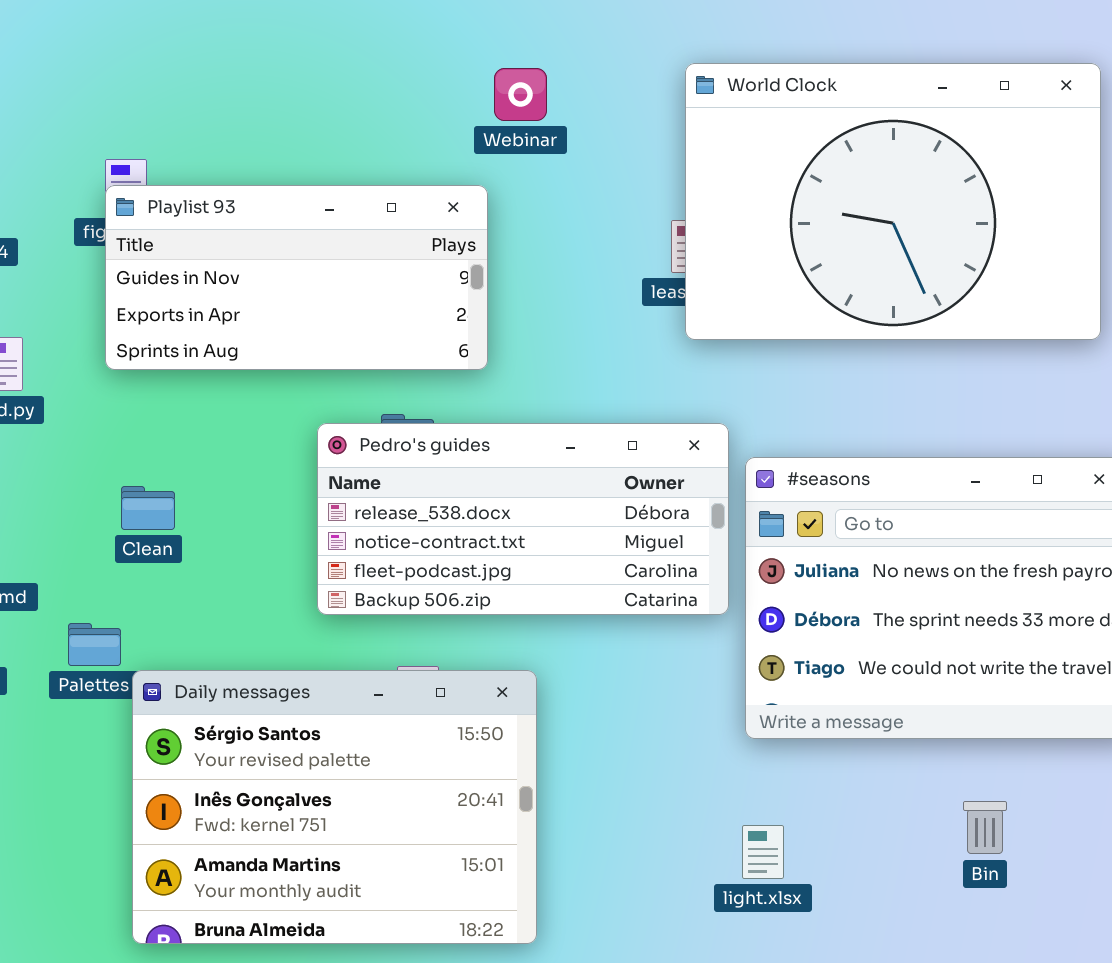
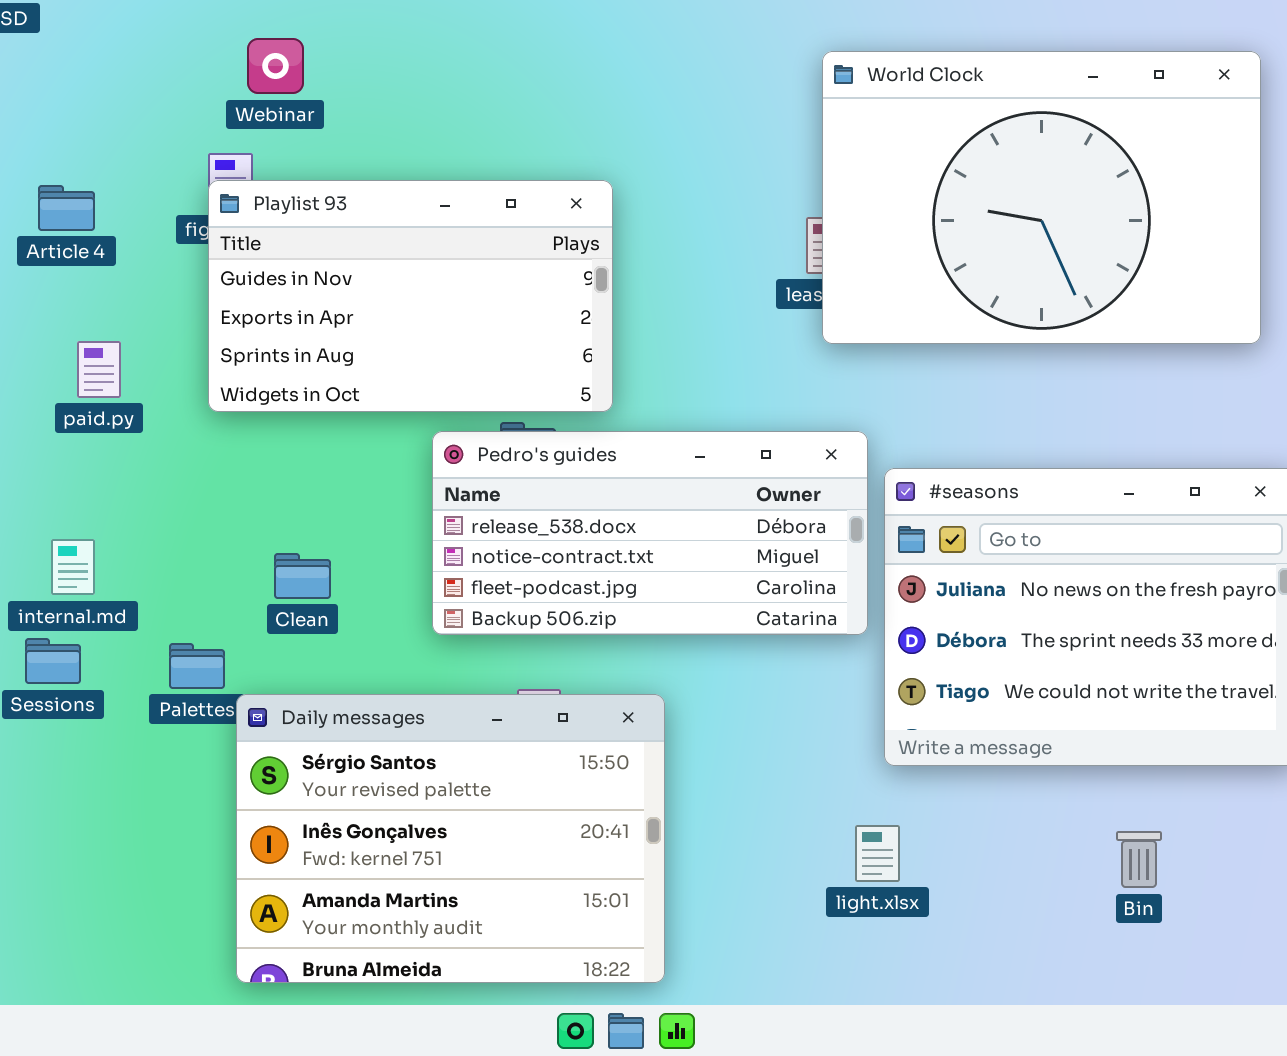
Webinar: [494,68,547,121] -> [247,38,304,94], moved
Playlist 93: [105,185,488,370] -> [208,180,613,412], resized
Clean: [121,486,175,530] -> [274,553,331,599], moved
light.xlsx: [742,825,784,879] -> [855,825,900,882], moved

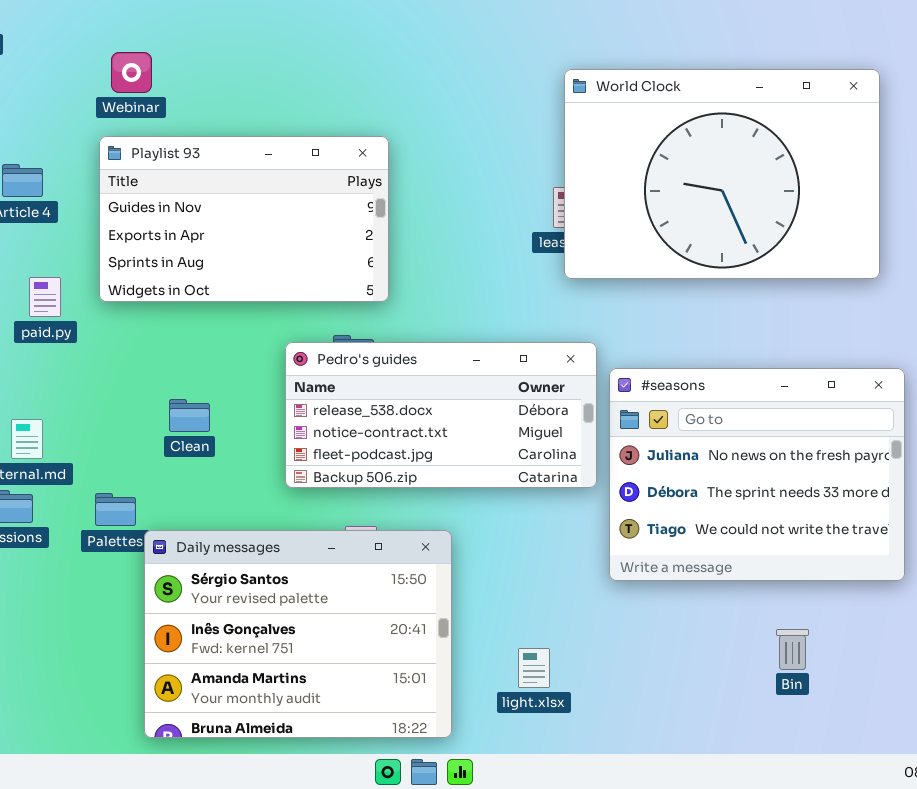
Webinar: [247,38,304,94] -> [111,52,152,93], moved
Playlist 93: [208,180,613,412] -> [99,136,389,302], moved
Clean: [274,553,331,599] -> [169,399,210,432], moved
light.xlsx: [855,825,900,882] -> [518,648,550,688], moved

